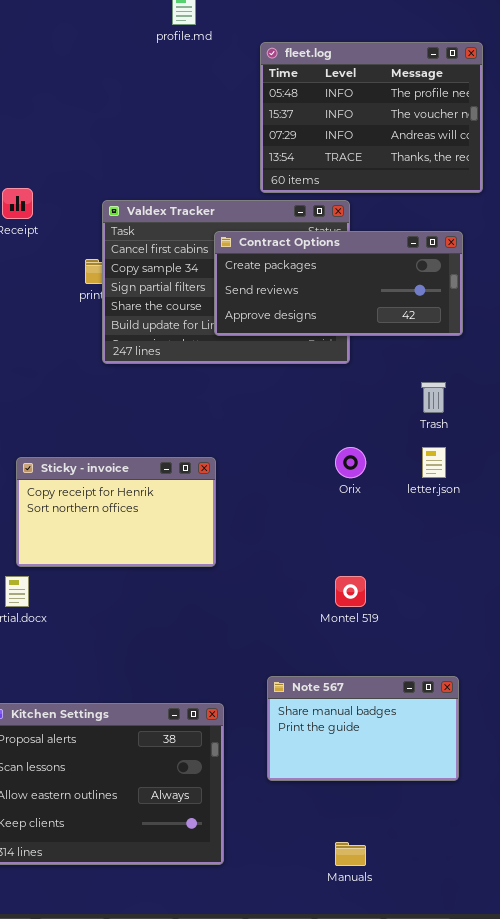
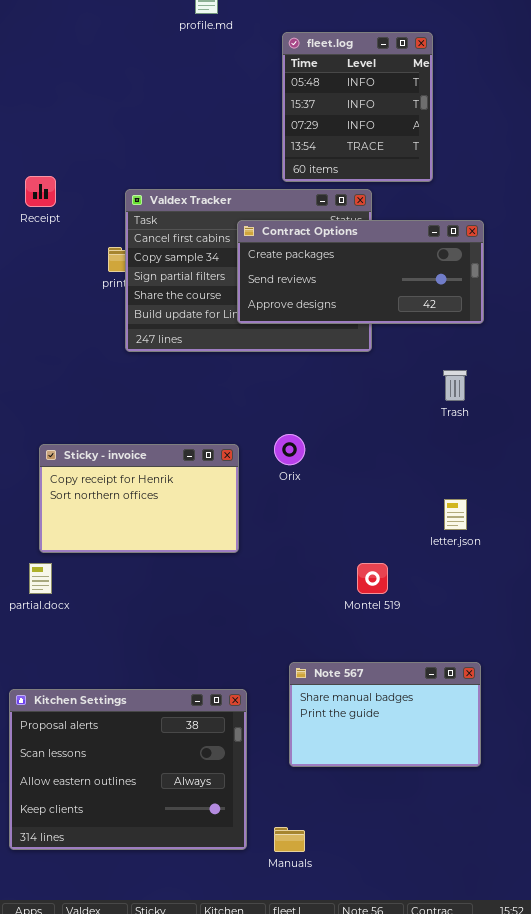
fleet.log: [260,42,483,193] -> [282,32,433,182], resized
Orix: [335,447,366,478] -> [274,434,305,465], moved
letter.json: [422,447,446,478] -> [444,499,467,530], moved
Manuals: [335,842,366,866] -> [274,827,305,852], moved

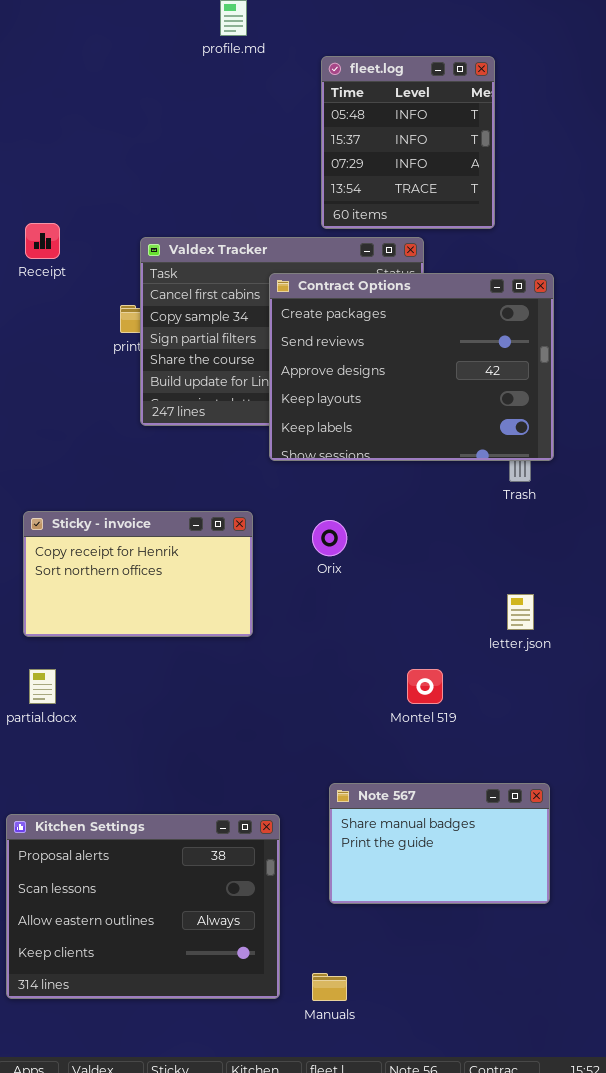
Contract Options: [237,220,484,324] -> [269,273,554,461], resized
Sticky - invoice: [39,444,239,553] -> [23,511,253,637], moved

